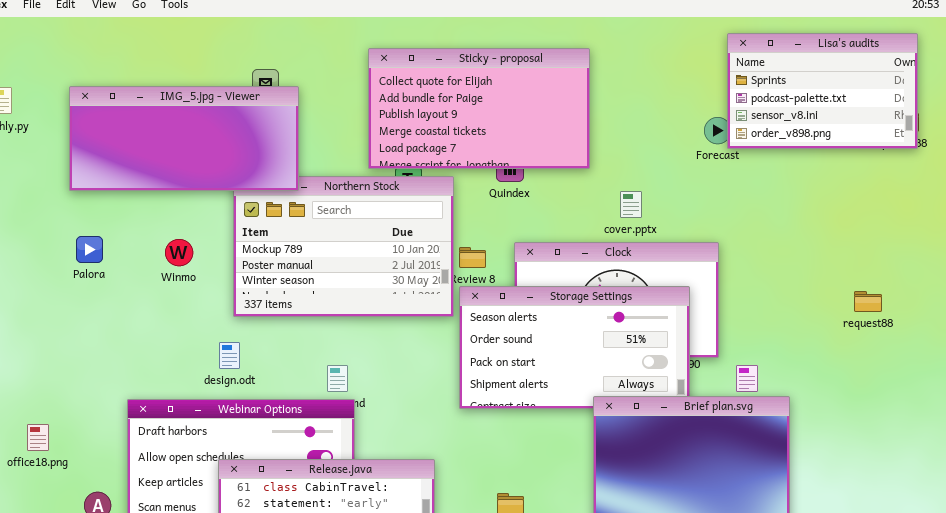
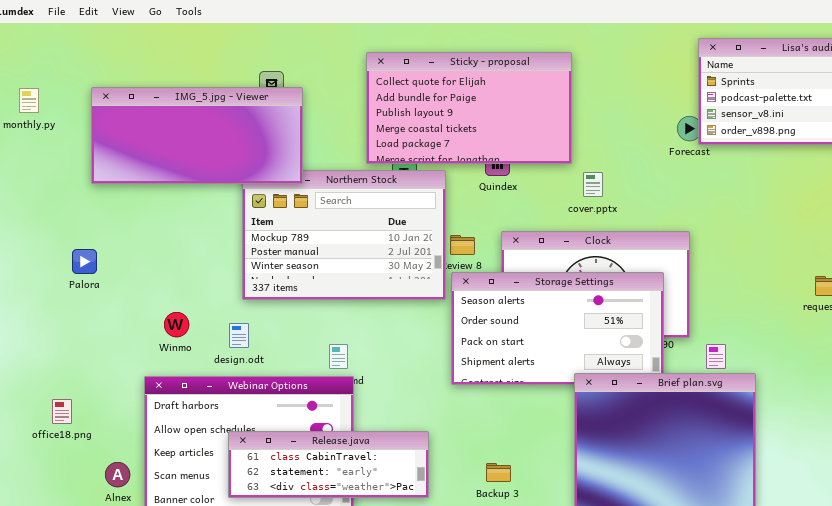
cover.pptx: [620,191,642,218] -> [583,172,603,197], moved
Palora: [76,236,103,263] -> [72,249,97,274], moved
Winmo: [165,239,193,266] -> [164,312,189,337], moved

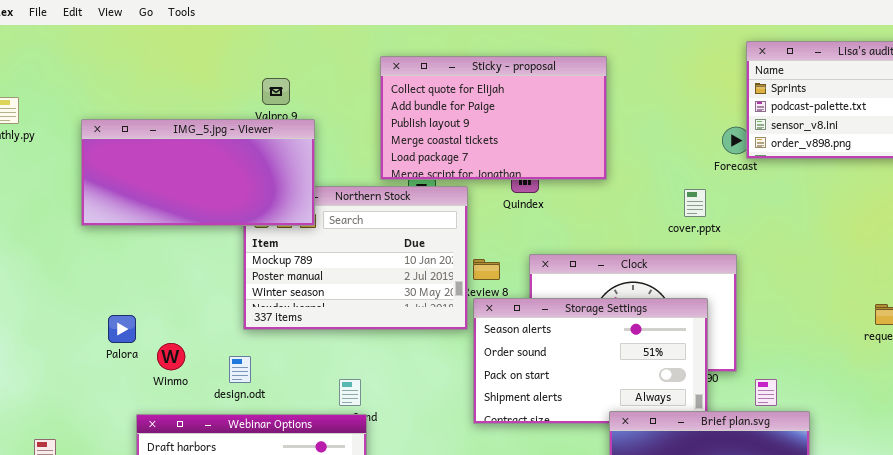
IMG_5.jpg - Viewer: [91,87,303,184] -> [81,119,315,226], moved
cover.pptx: [583,172,603,197] -> [684,189,706,217], moved
Palora: [72,249,97,274] -> [108,315,136,343], moved

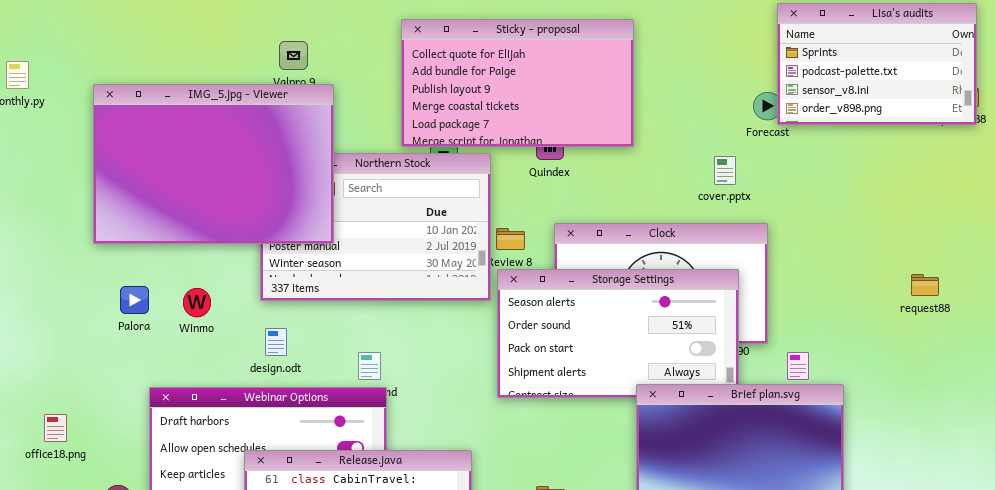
IMG_5.jpg - Viewer: [81,119,315,226] -> [93,84,334,244], resized
Winmo: [157,343,185,370] -> [183,288,211,317], moved
design.odt: [229,356,251,383] -> [265,328,287,356], moved

